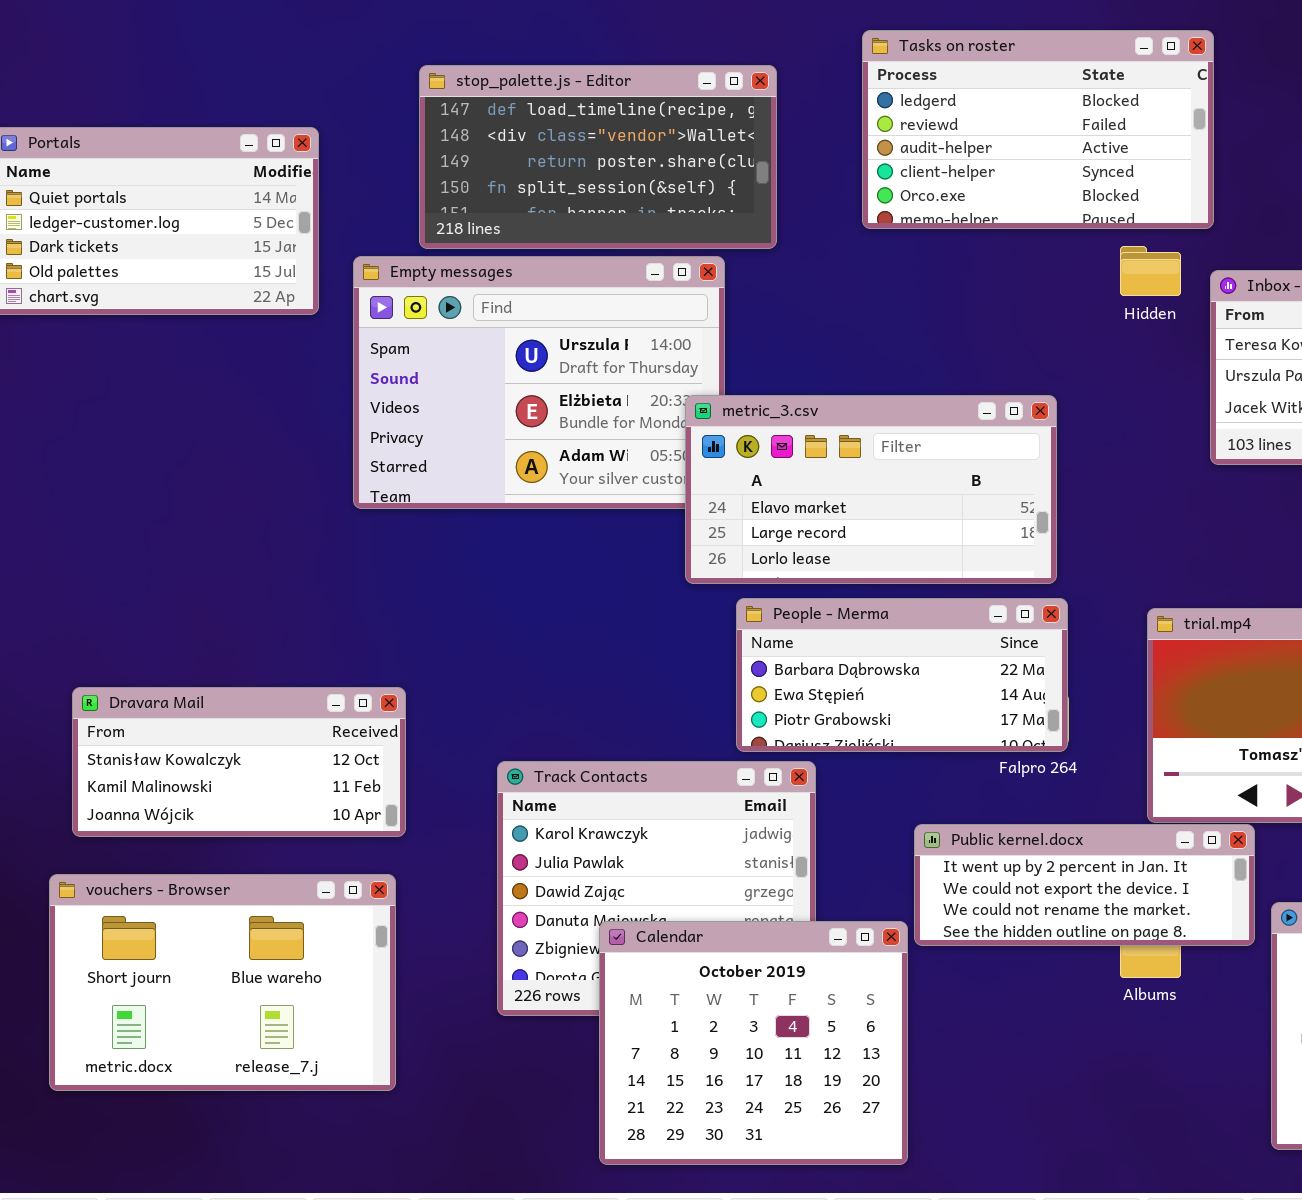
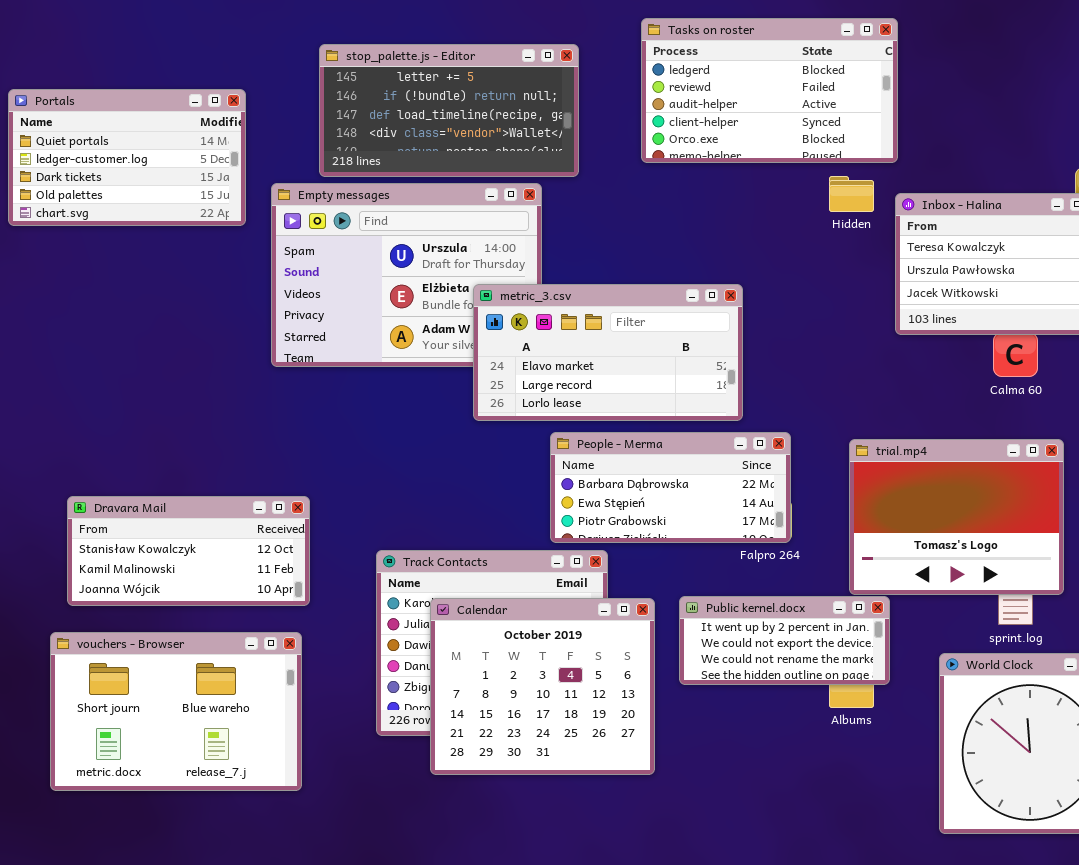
stop_palette.js - Editor: [419,65,777,249] -> [319,44,579,177], scrolled up 2 rows
metric_3.csv: [685,395,1057,584] -> [473,284,743,421], moved
Public kernel.docx: [914,824,1255,946] -> [679,596,890,685], resized
Calendar: [599,921,908,1165] -> [430,598,655,775], moved

